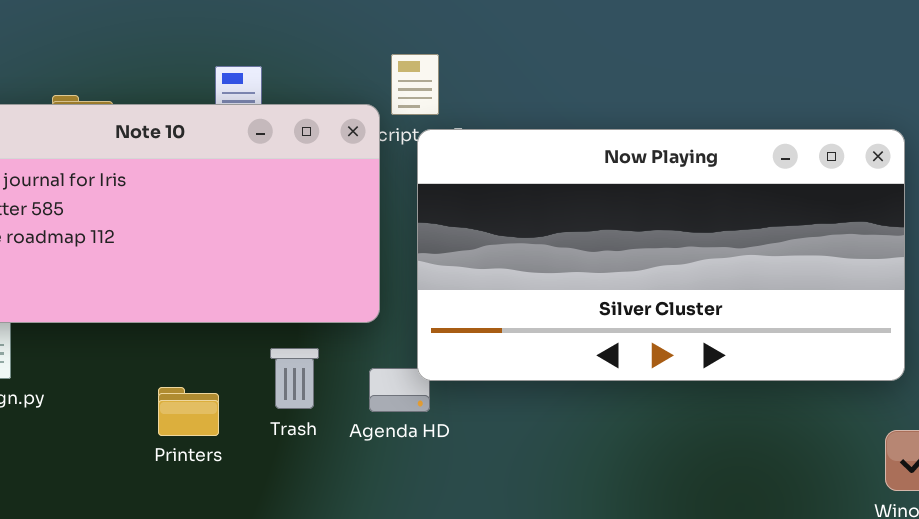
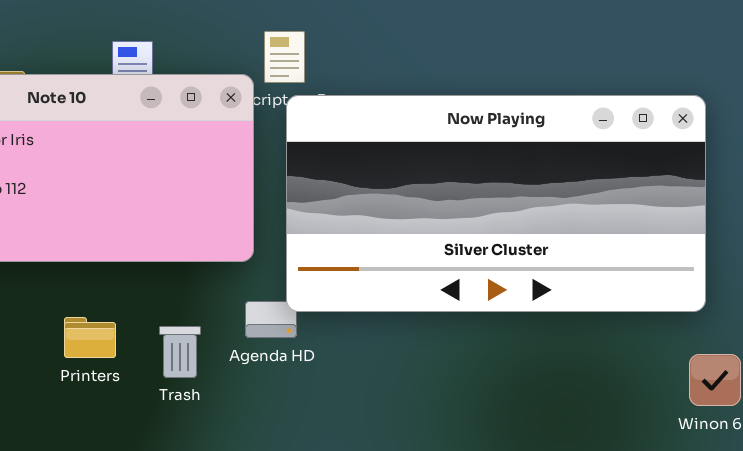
Trash: [270,348,319,409] -> [159,326,201,378], moved

